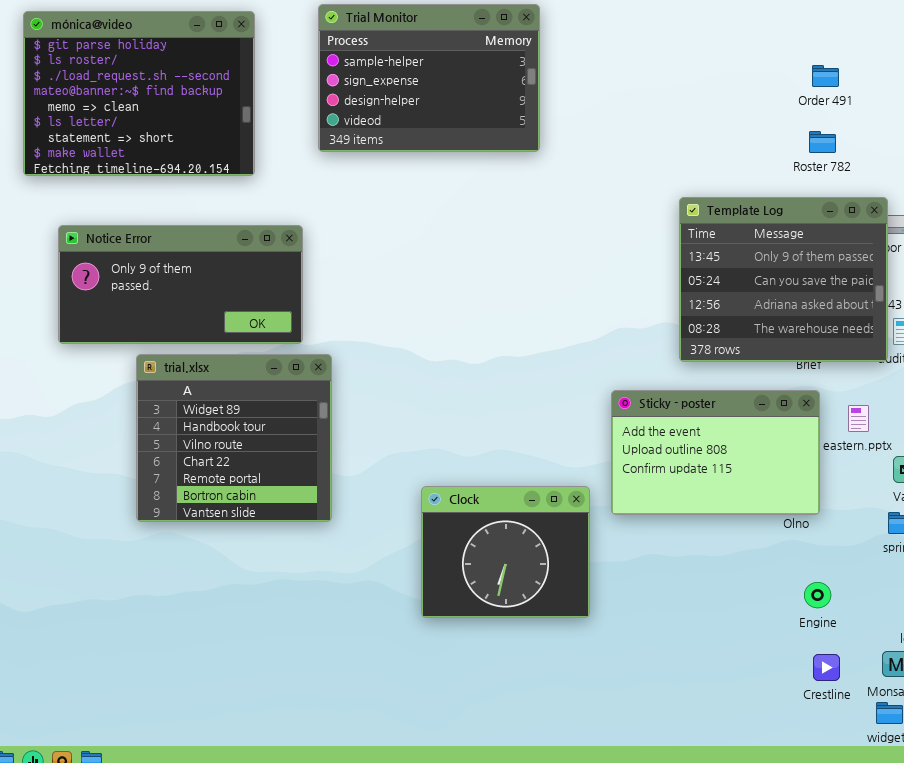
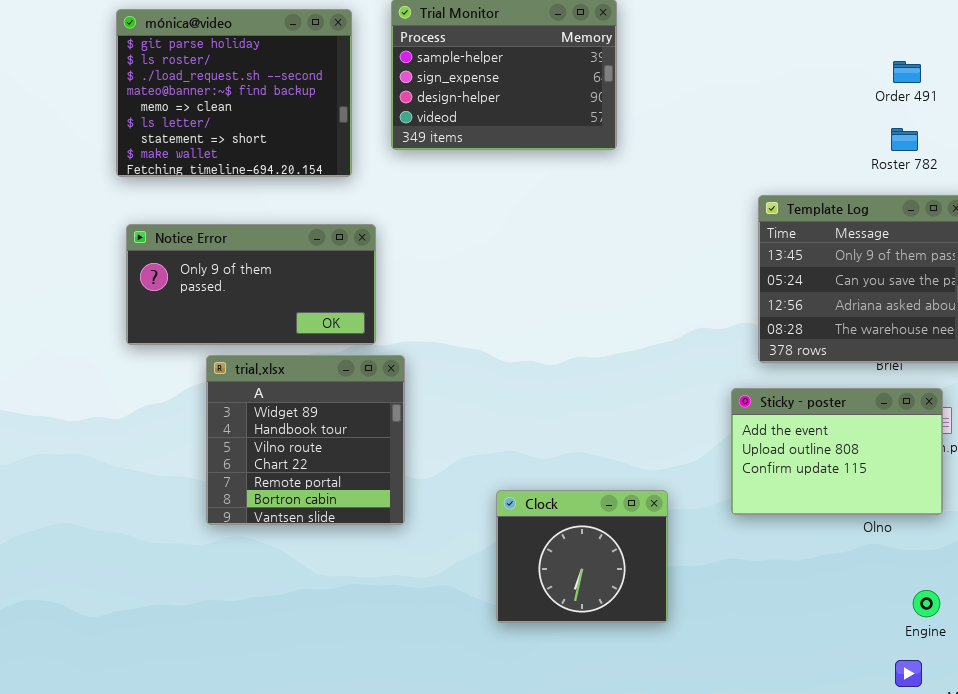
mónica@video: [23,11,255,176] -> [116,9,352,177], moved
Sticky - poster: [611,390,820,515] -> [731,388,943,515], moved
Engine: [804,582,831,608] -> [913,590,940,617], moved

